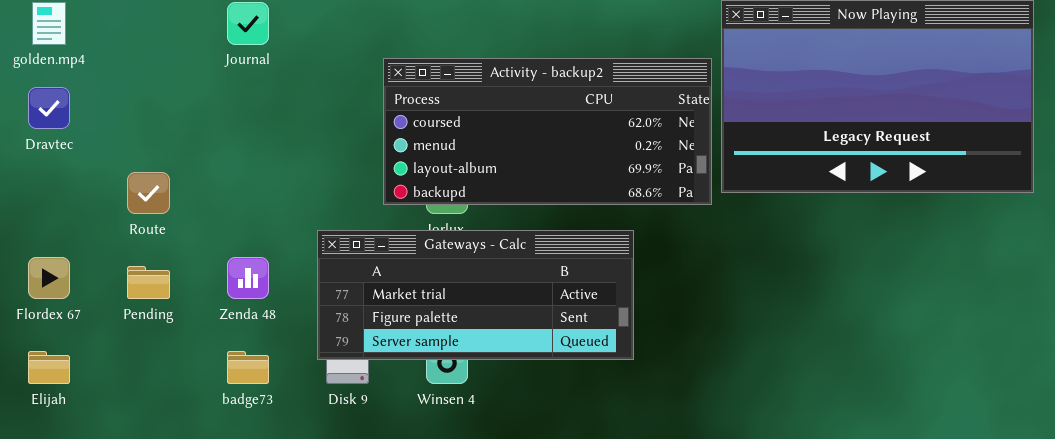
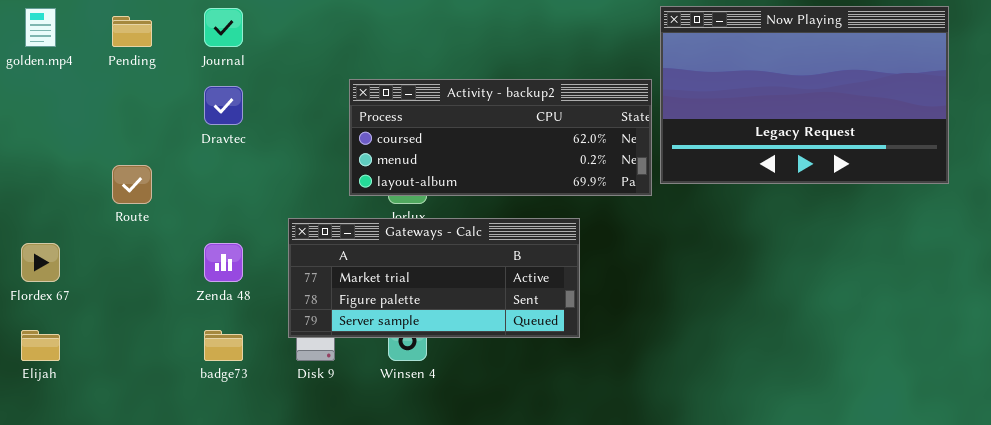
Activity - backup2: [383,58,712,205] -> [349,79,652,196], resized
Dravtec: [28,87,70,129] -> [204,86,243,125], moved
Pending: [127,266,170,299] -> [112,16,152,47], moved

